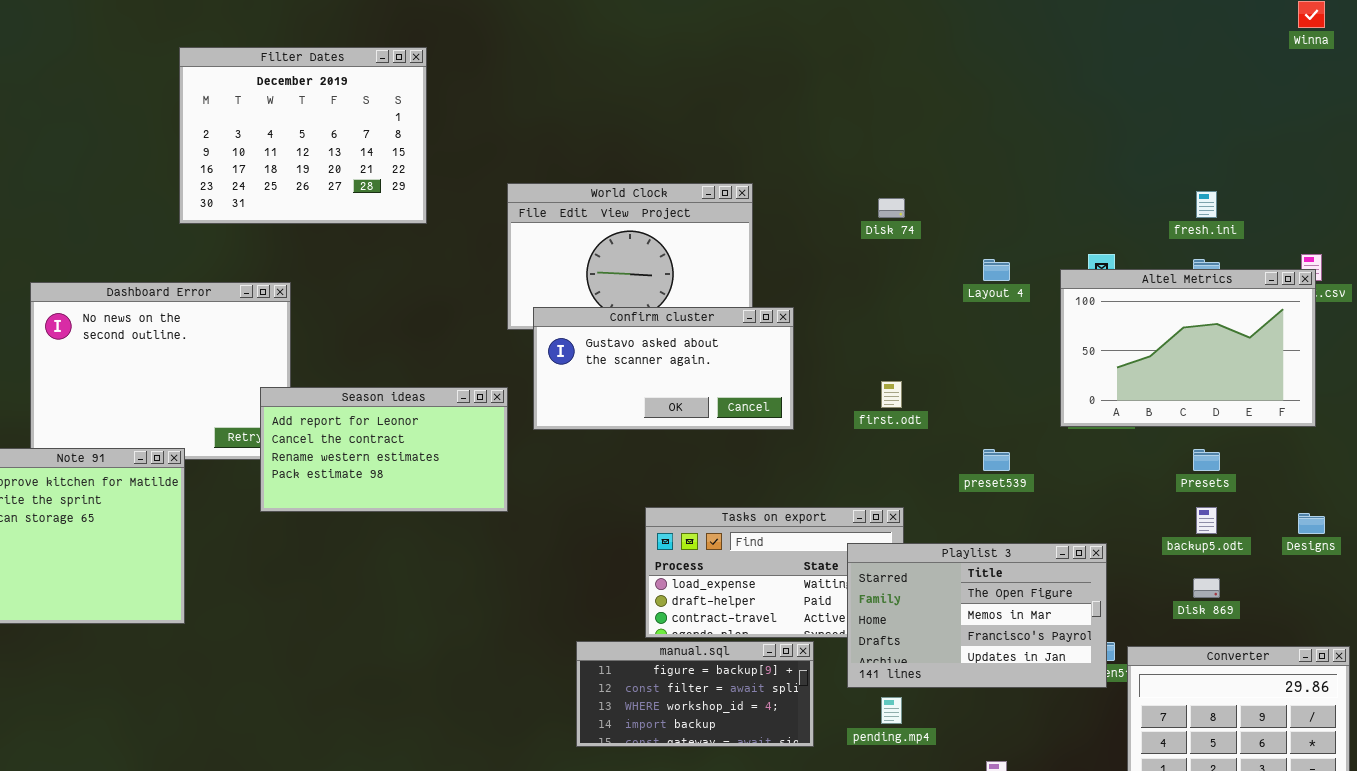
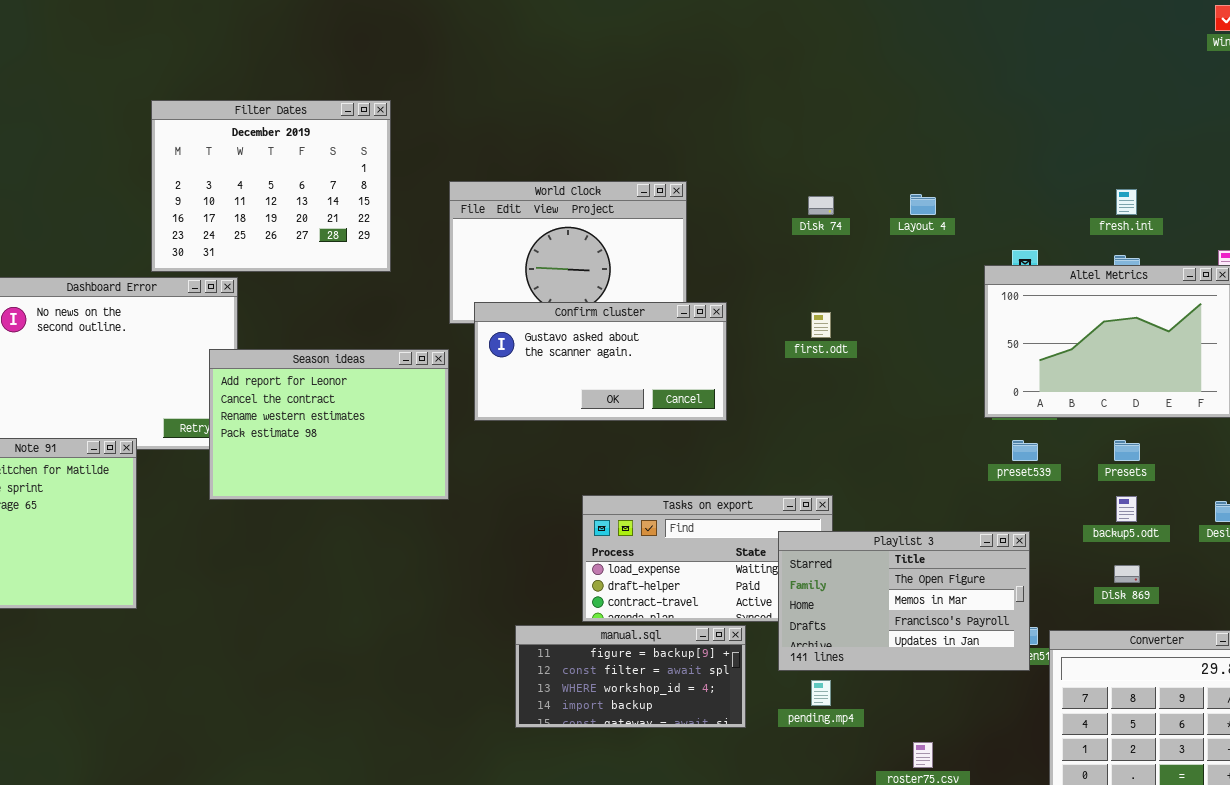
Filter Dates: [179,47,427,224] -> [151,100,391,272], moved
Layout 4: [983,259,1010,281] -> [910,194,936,215], moved
first.odt: [881,381,902,408] -> [811,312,831,338], moved
Season ideas: [260,387,508,512] -> [209,349,449,500], resized
preset539: [983,449,1010,471] -> [1012,440,1038,461], moved

